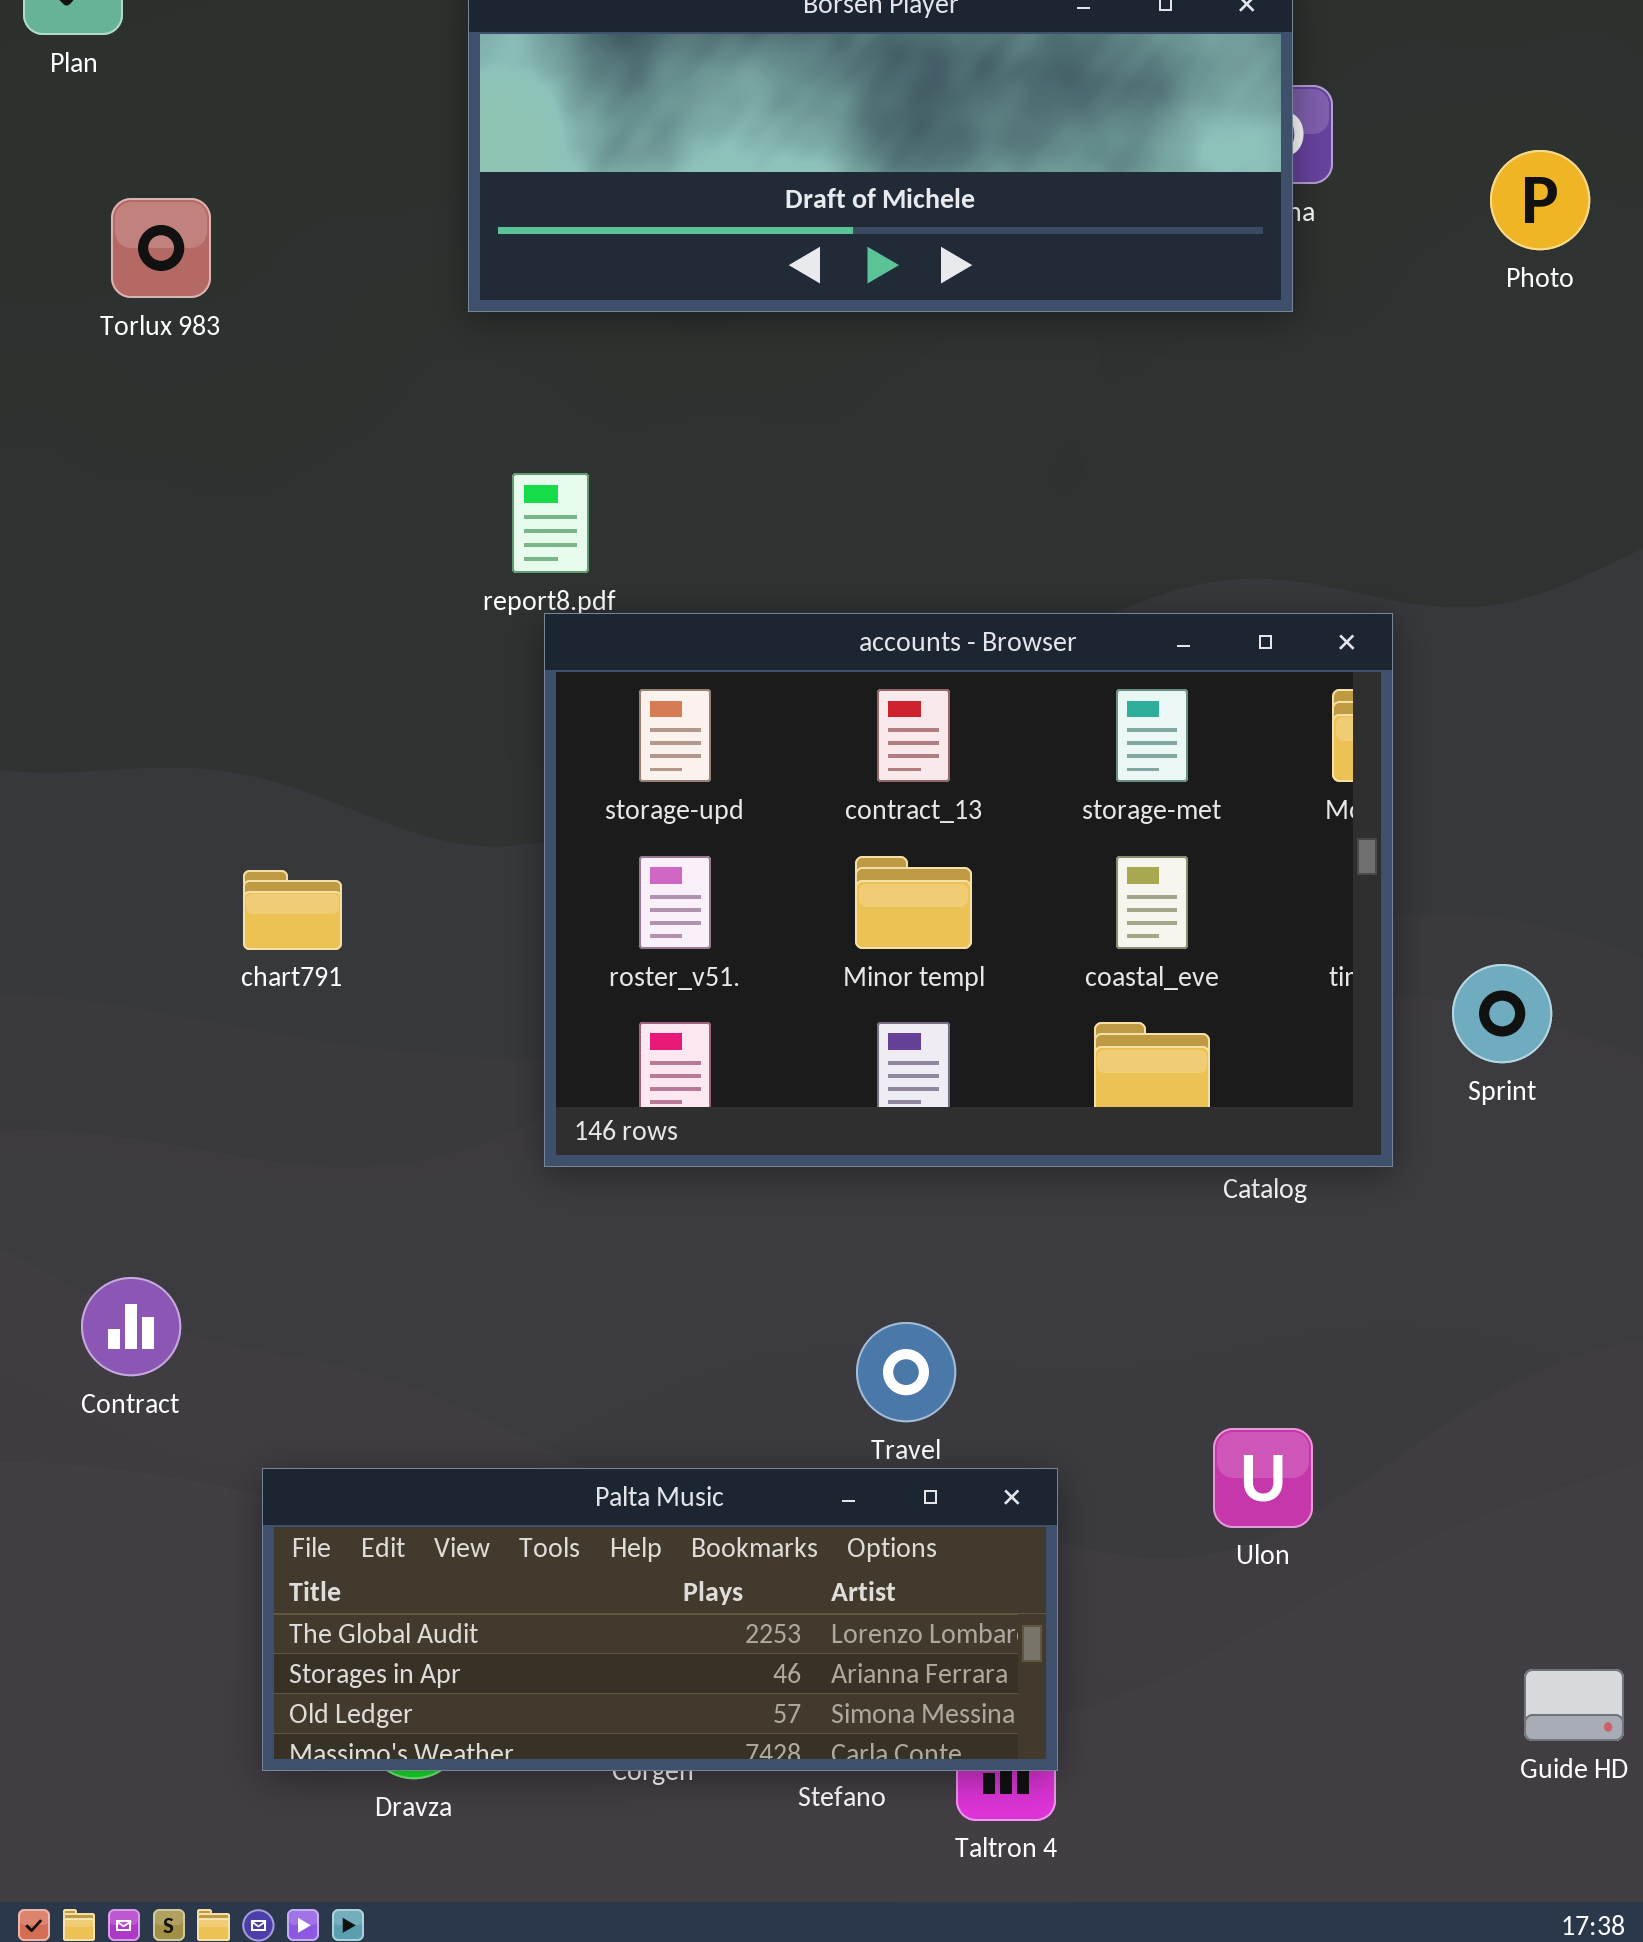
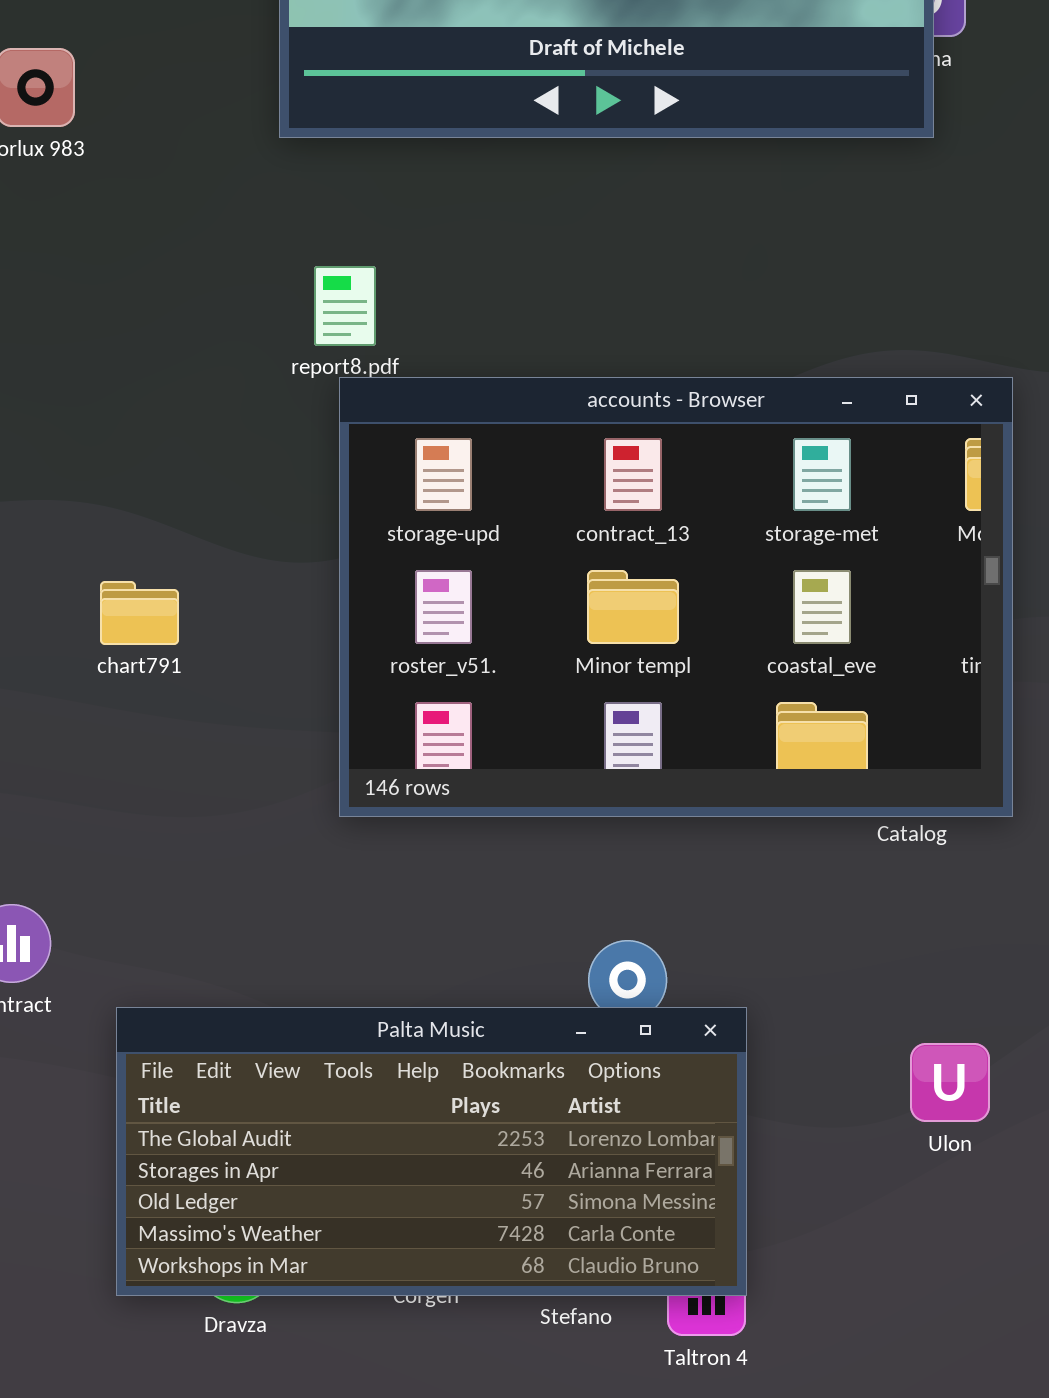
Ulon: [1213,1428,1313,1528] -> [910,1043,990,1122], moved
Palta Music: [262,1468,1058,1771] -> [116,1007,747,1296], resized

